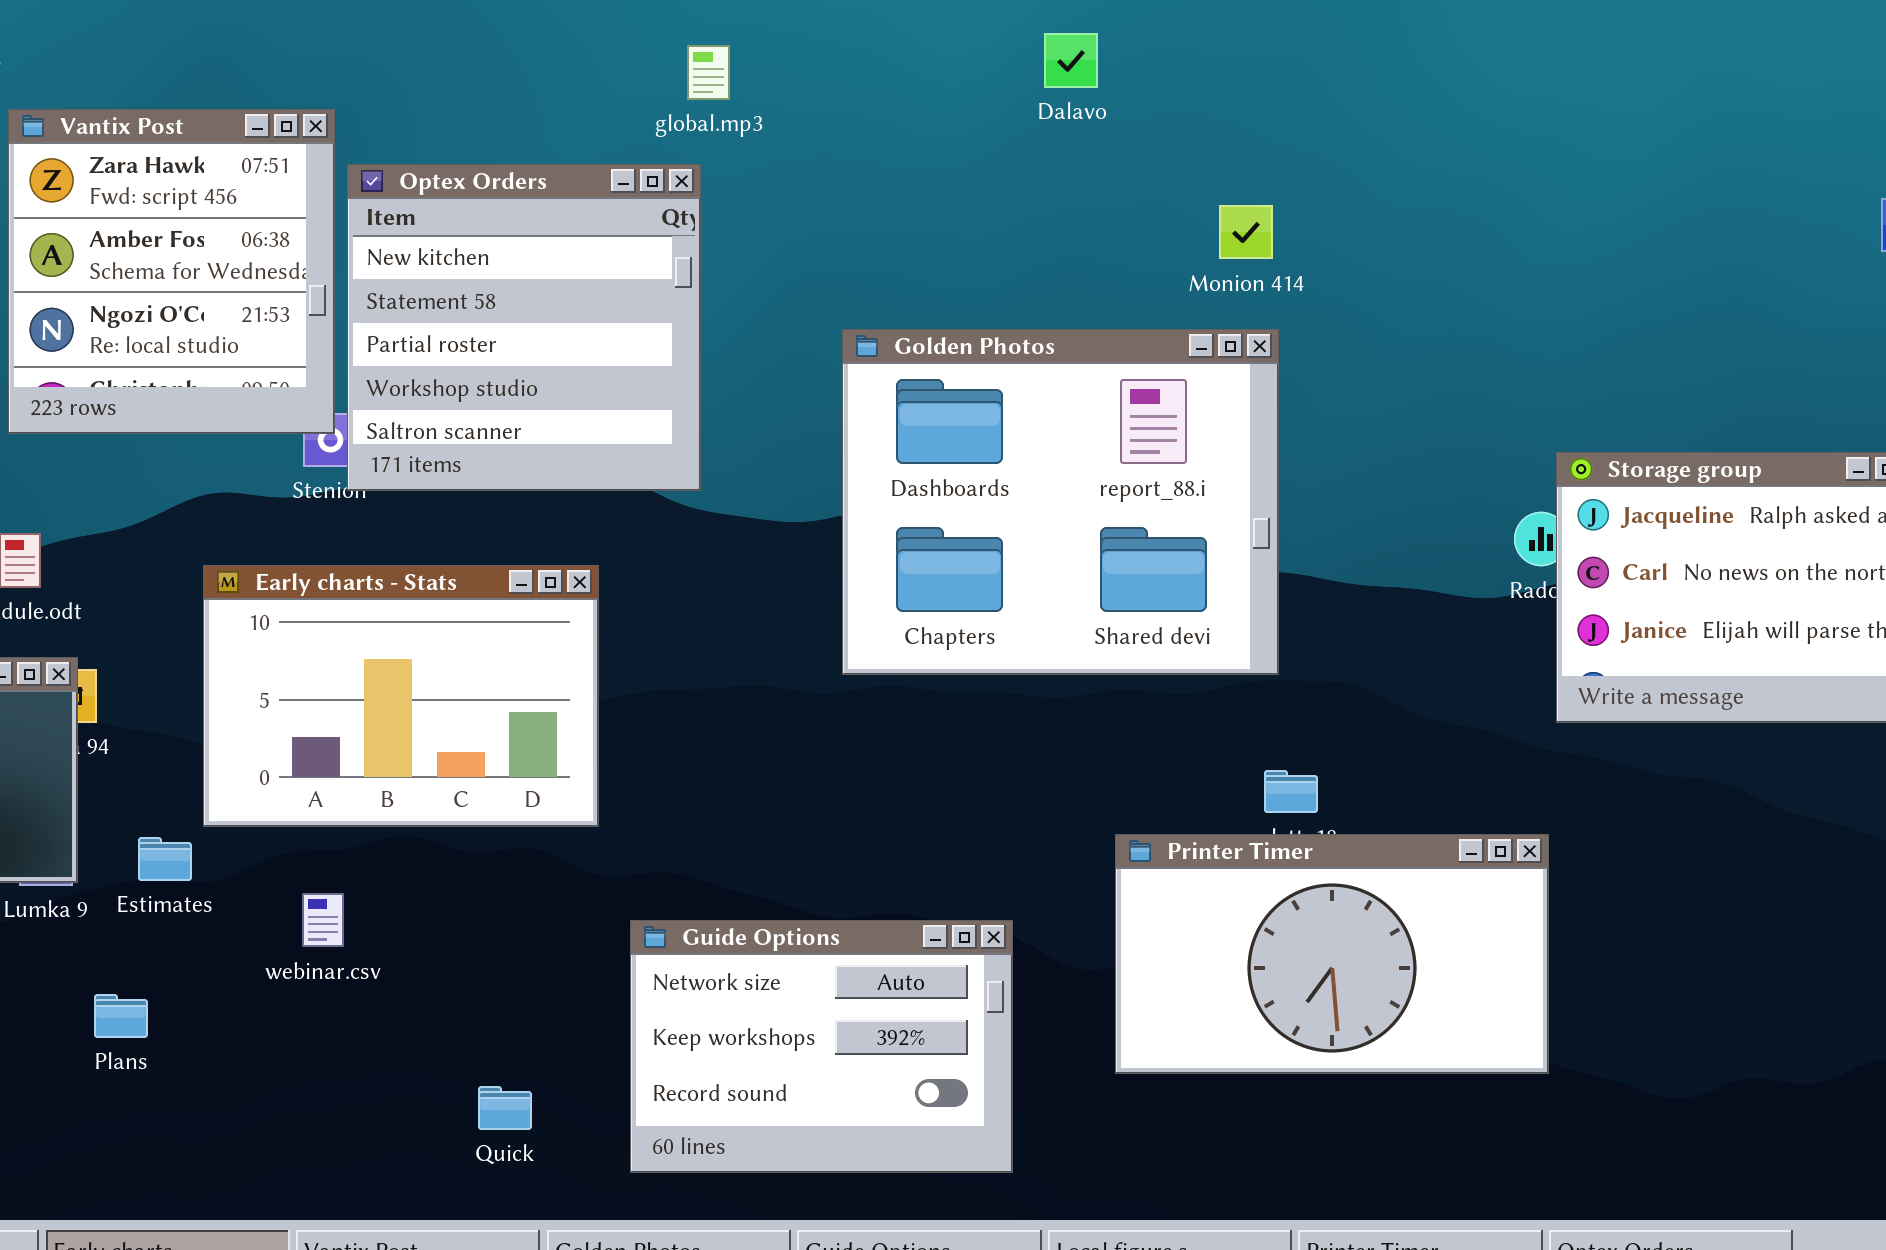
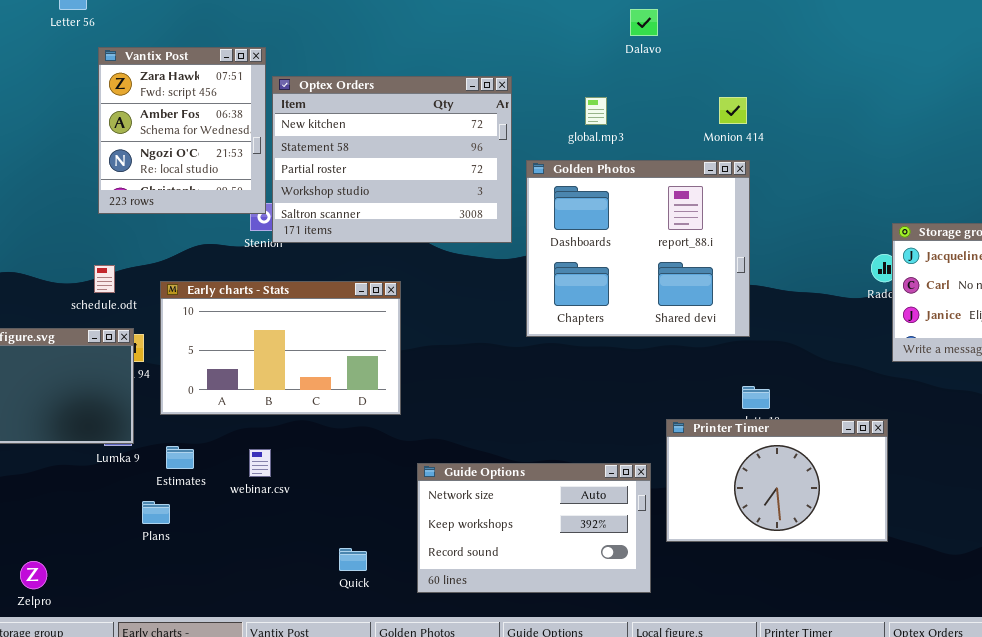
global.mp3: [687,45,730,100] -> [585,97,607,125], moved
Optex Orders: [347,164,701,491] -> [272,76,512,243], resized
Early charts - Stats: [203,565,599,827] -> [160,281,401,415], resized
Estimates: [138,837,192,881] -> [166,446,194,469], moved
Guide Options: [630,920,1013,1173] -> [417,463,651,593], resized

